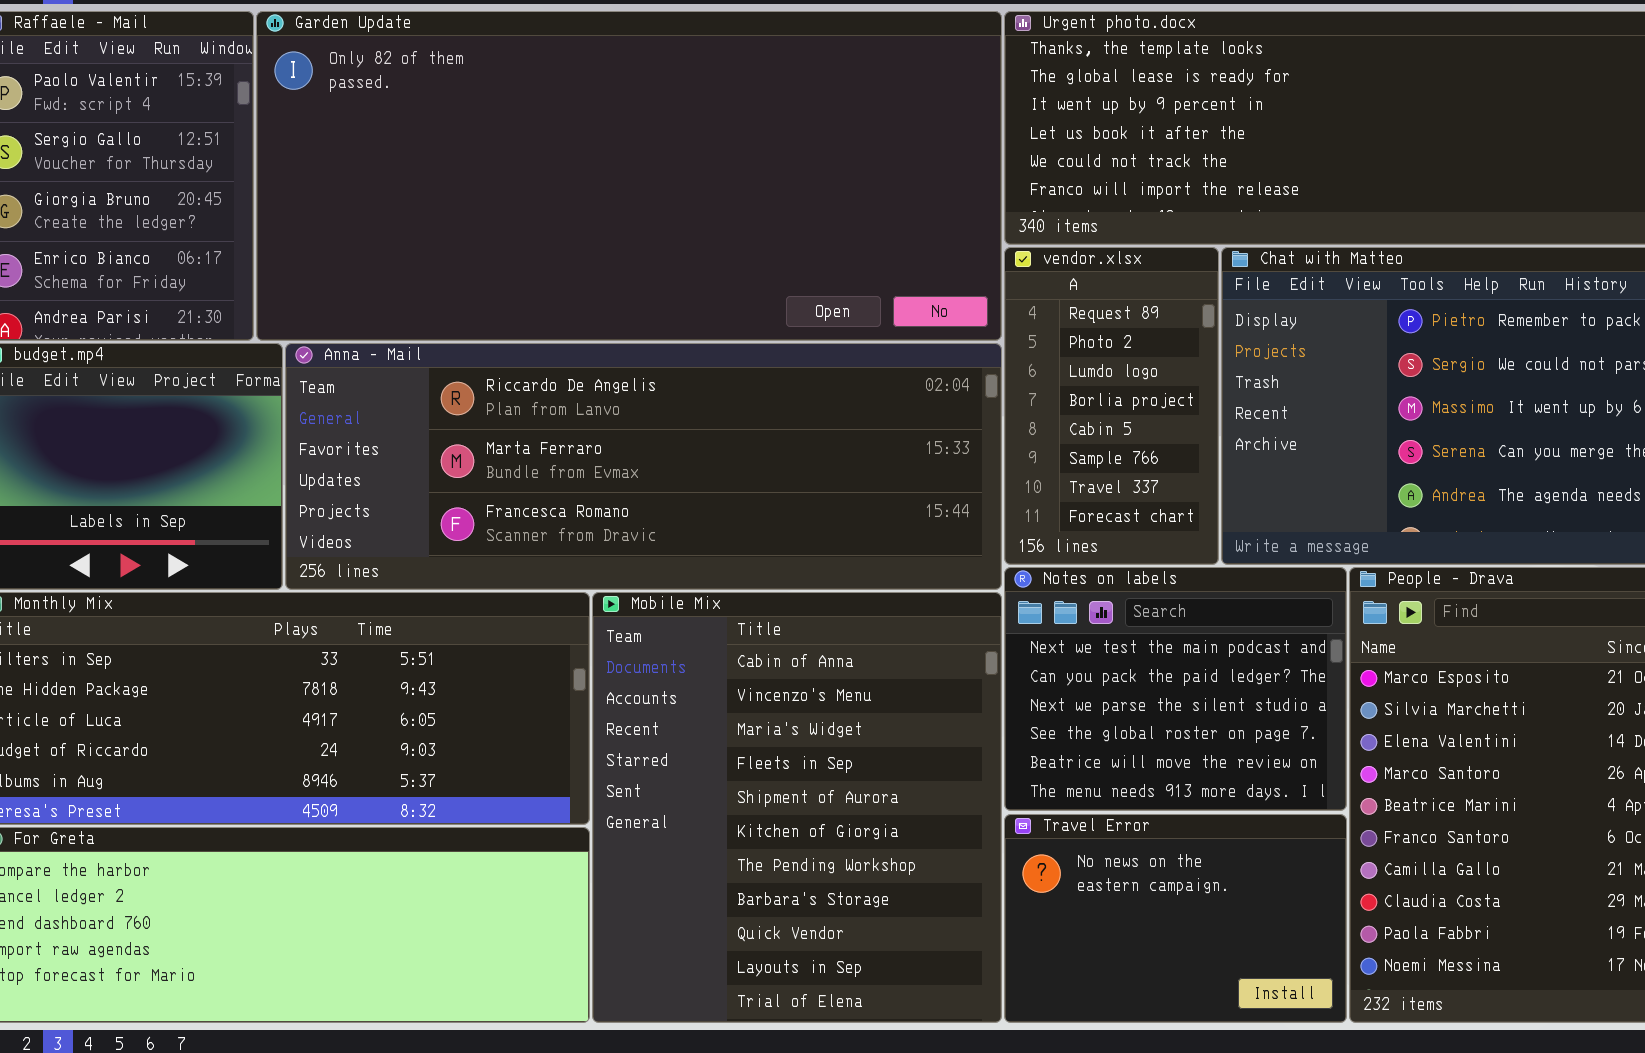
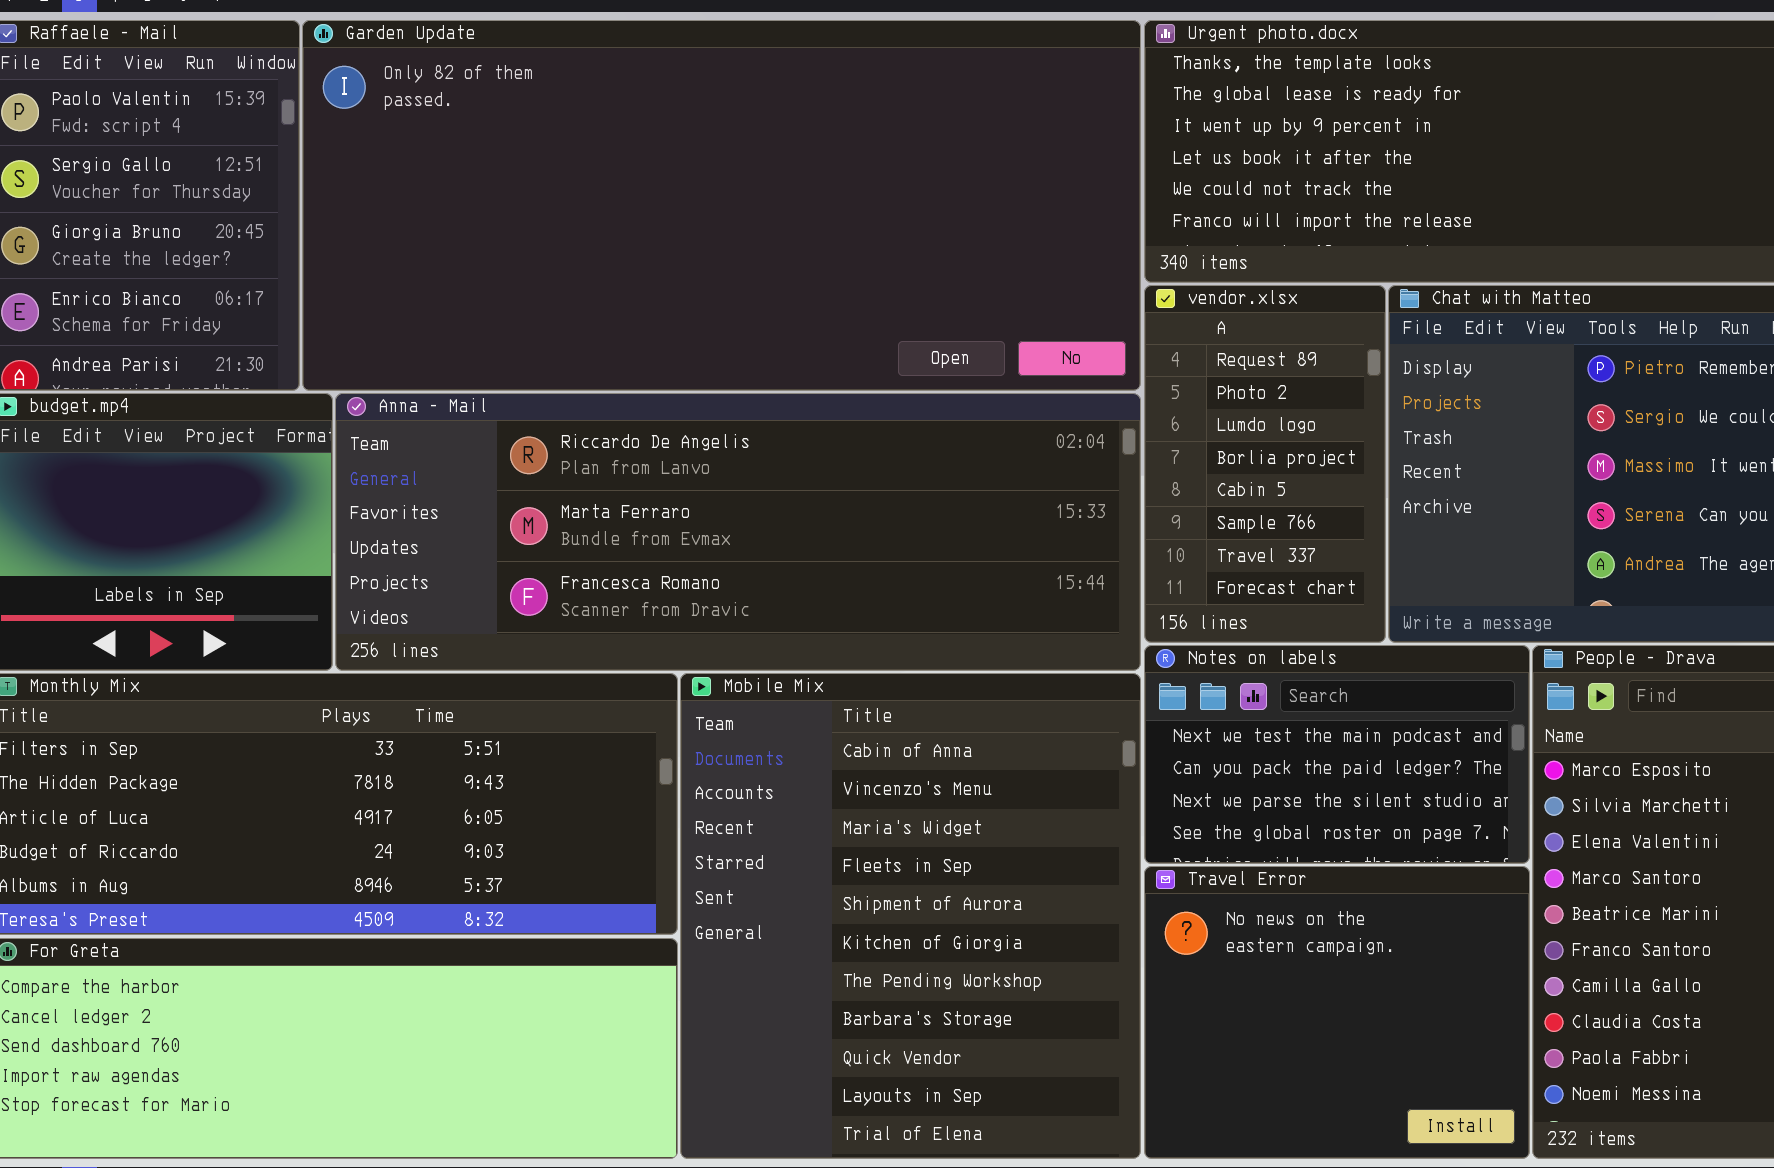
Notes on labels: [1004,567,1347,811] -> [1144,645,1530,864], resized
Travel Error: [1004,814,1347,1023] -> [1144,866,1530,1159], resized

